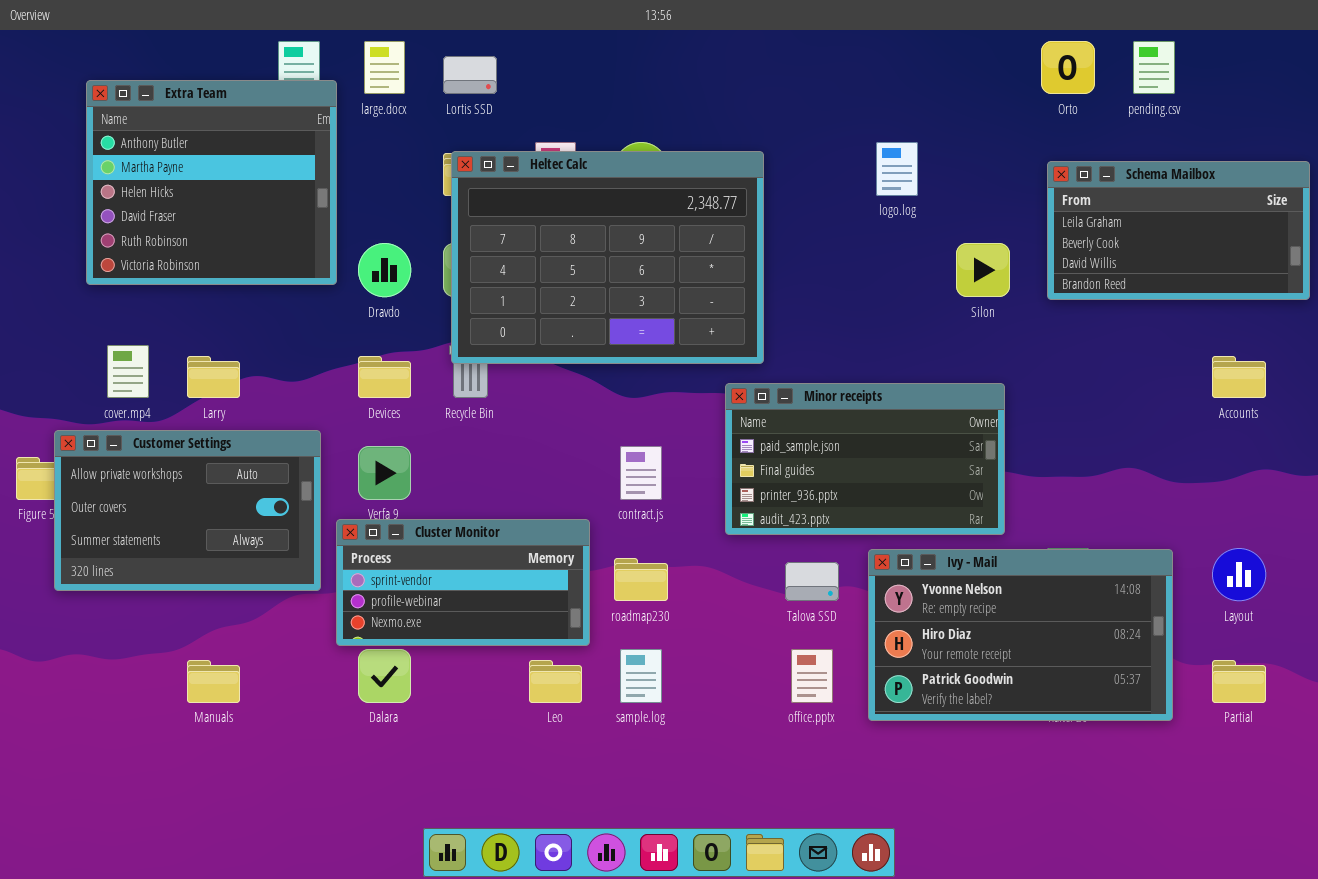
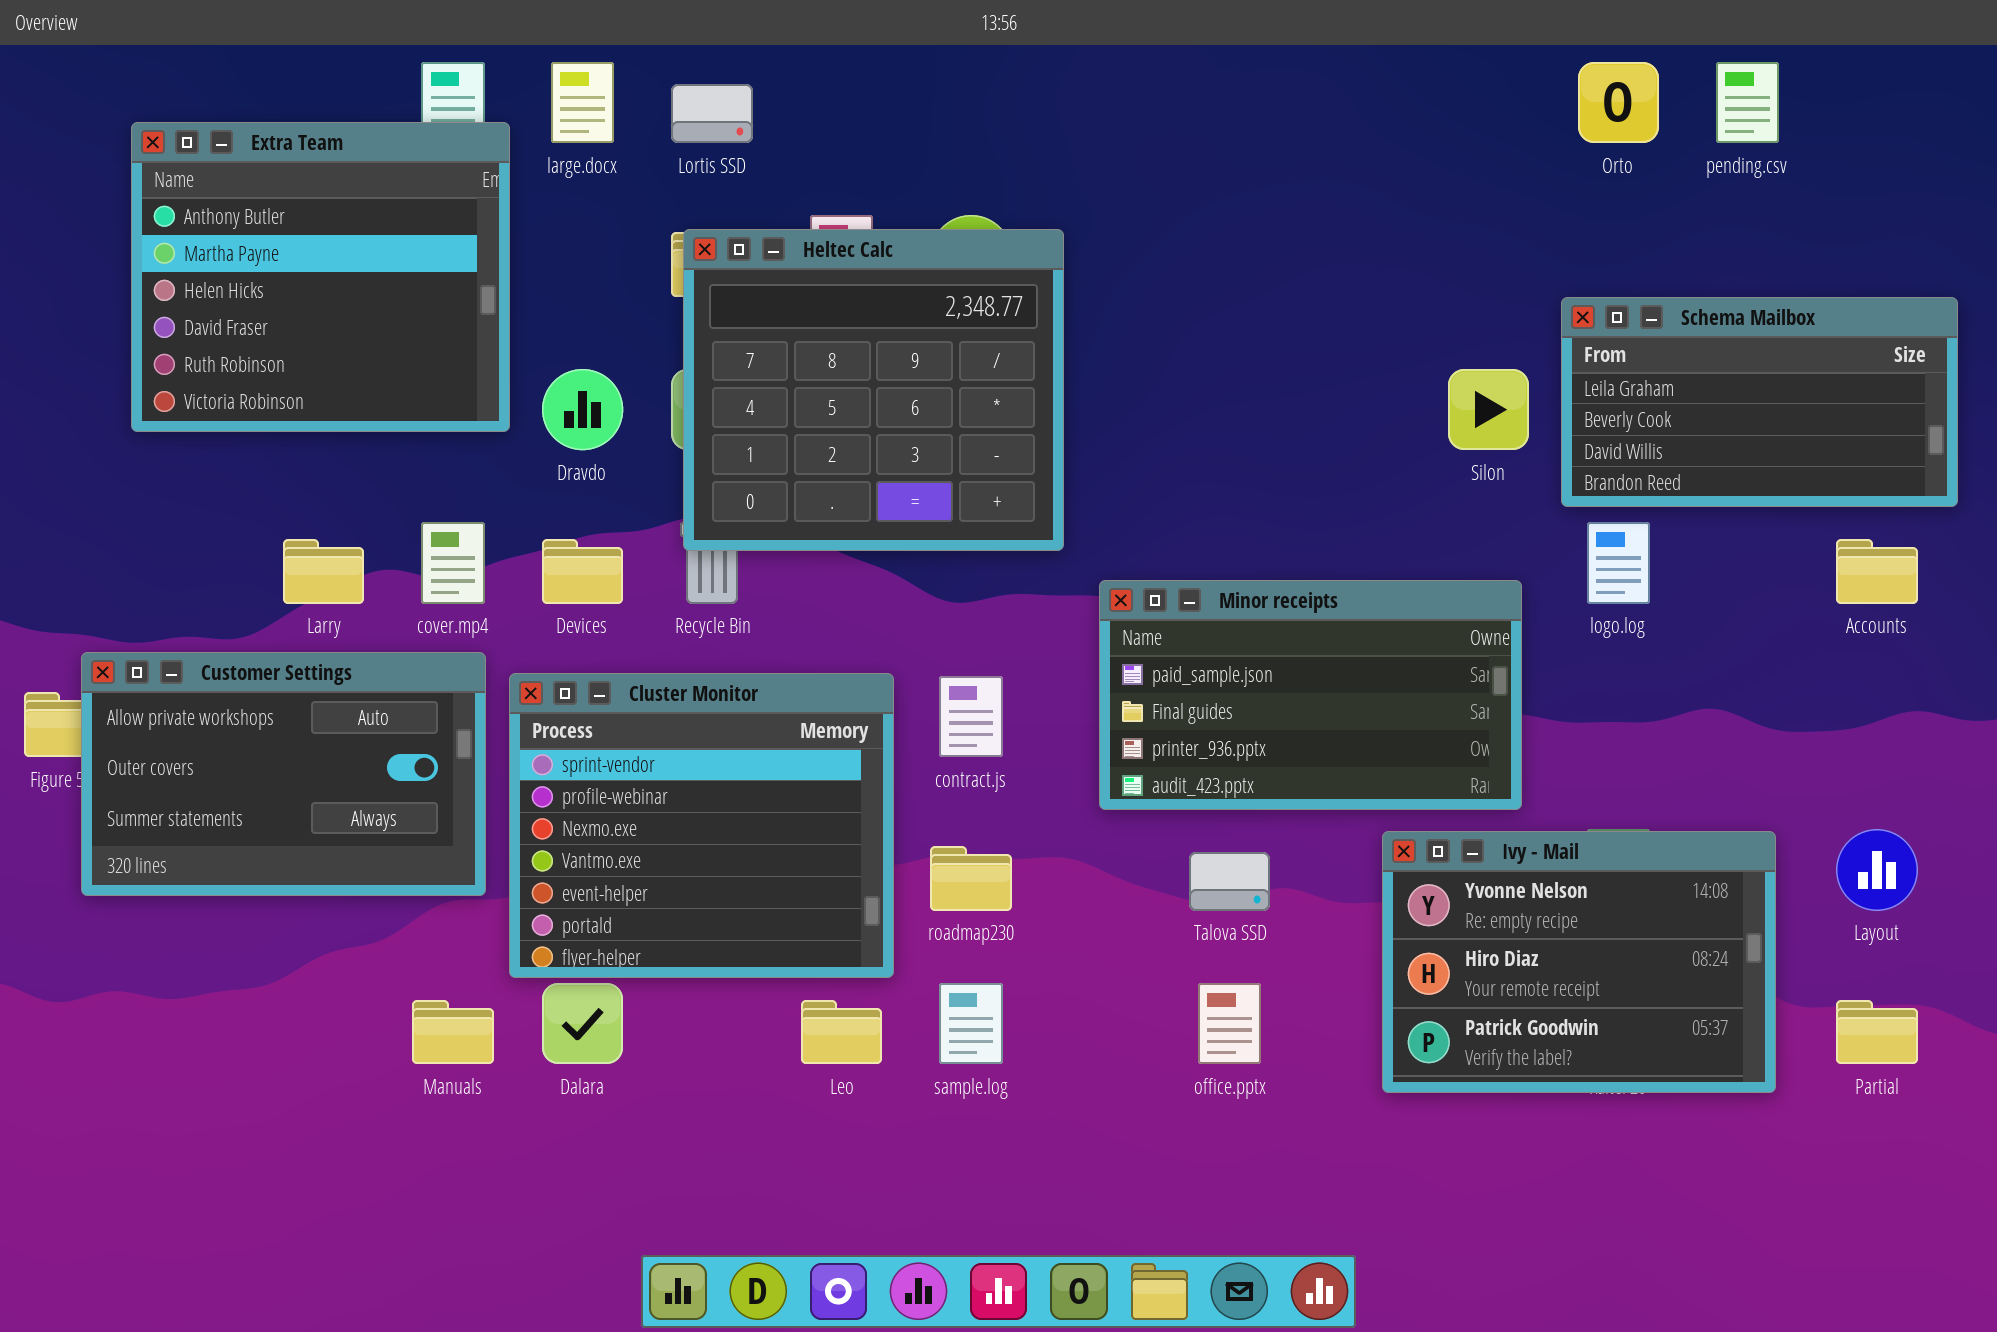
logo.log: [876,142,918,196] -> [1587,522,1650,604], moved
Heltec Calc: [451,151,764,364] -> [683,229,1064,551], resized
Schema Mailbox: [1047,161,1310,300] -> [1561,297,1958,507], moved
cover.mp4: [107,345,149,398] -> [421,522,485,604], moved
Cluster Monitor: [336,519,590,646] -> [509,673,894,978], resized
Ivy - Mail: [868,549,1173,721] -> [1382,831,1776,1093], resized
Manuals: [187,660,240,703] -> [412,1000,494,1064], moved

